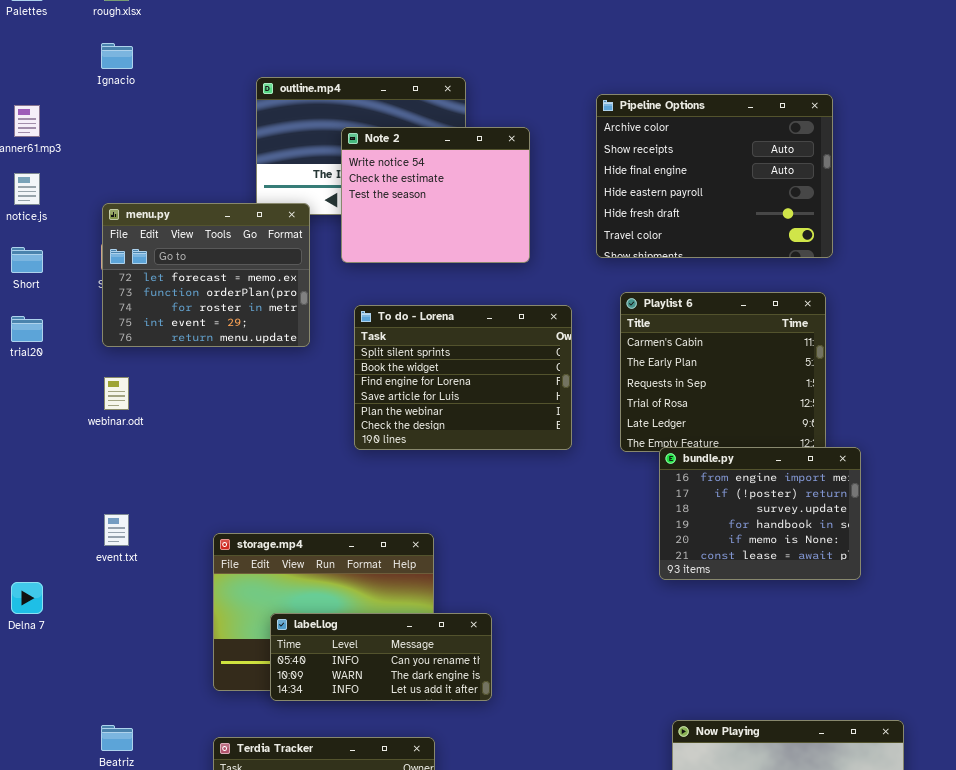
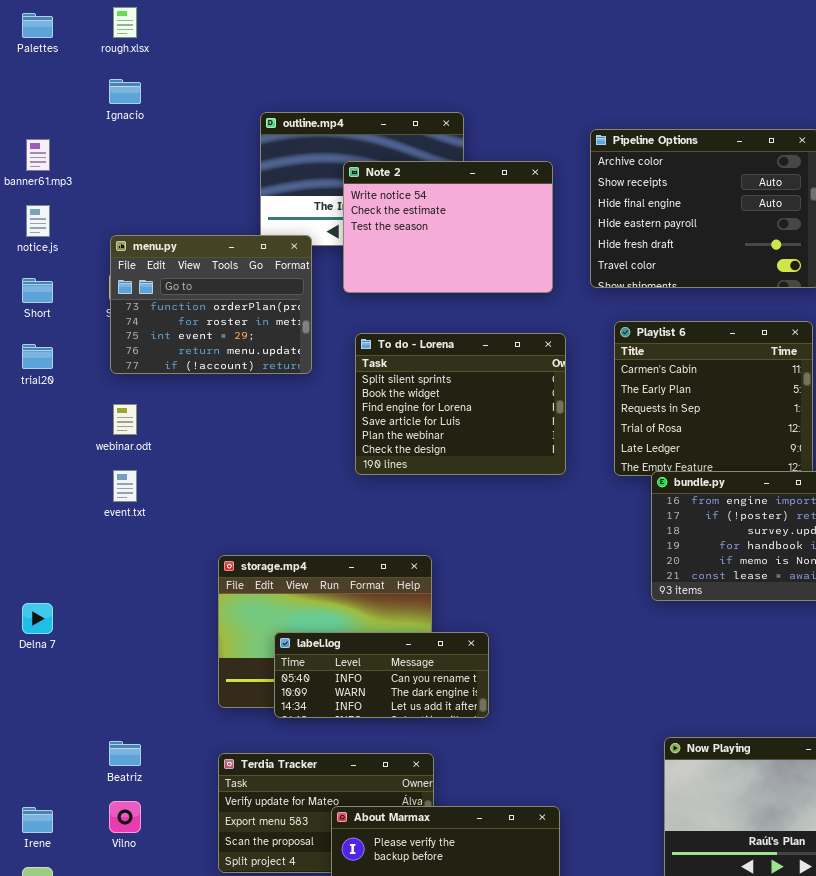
Note 2: [341,127,530,263] -> [343,161,553,293], resized
menu.py: [102,203,310,347] -> [110,235,312,374], scrolled down 1 row
event.txt: [104,514,129,546] -> [113,470,137,502], moved

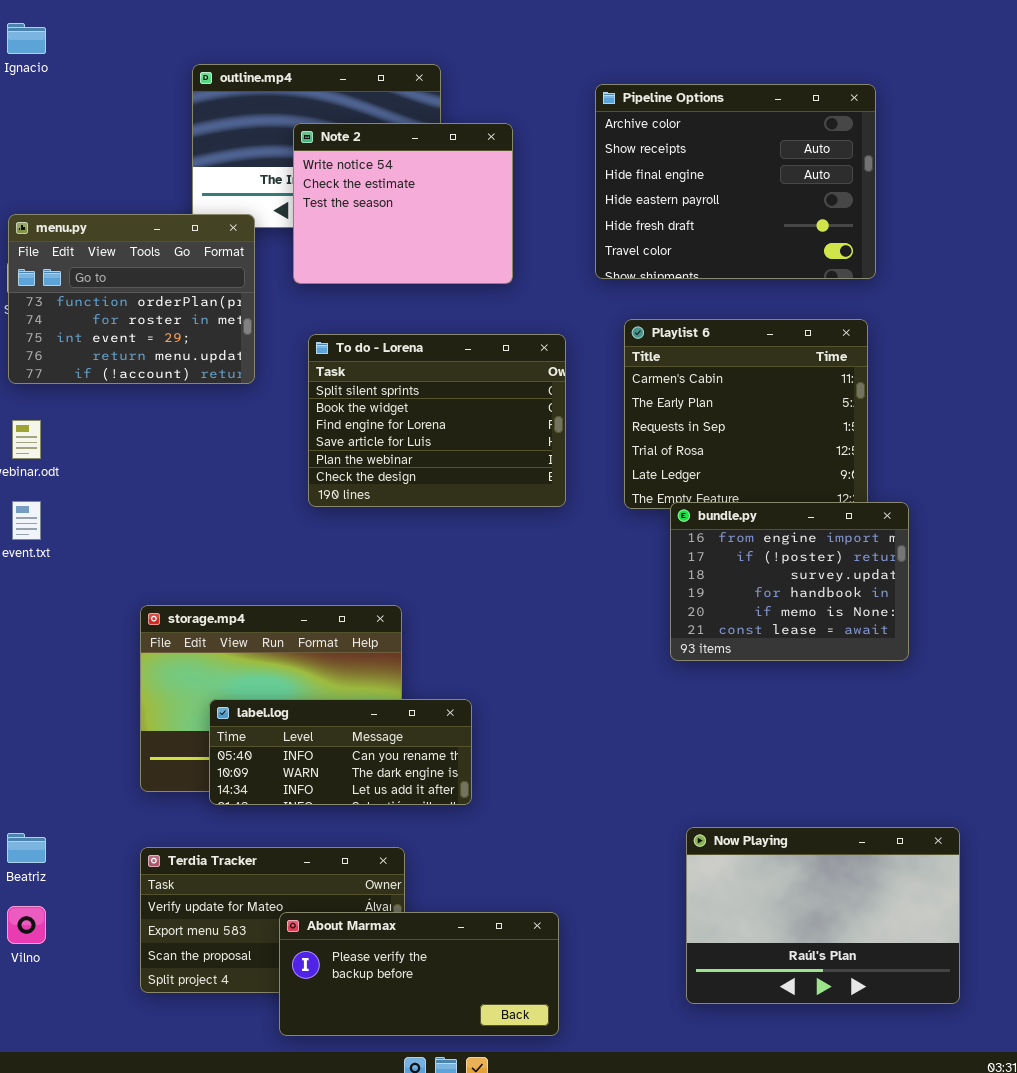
Note 2: [343,161,553,293] -> [293,123,513,284], resized

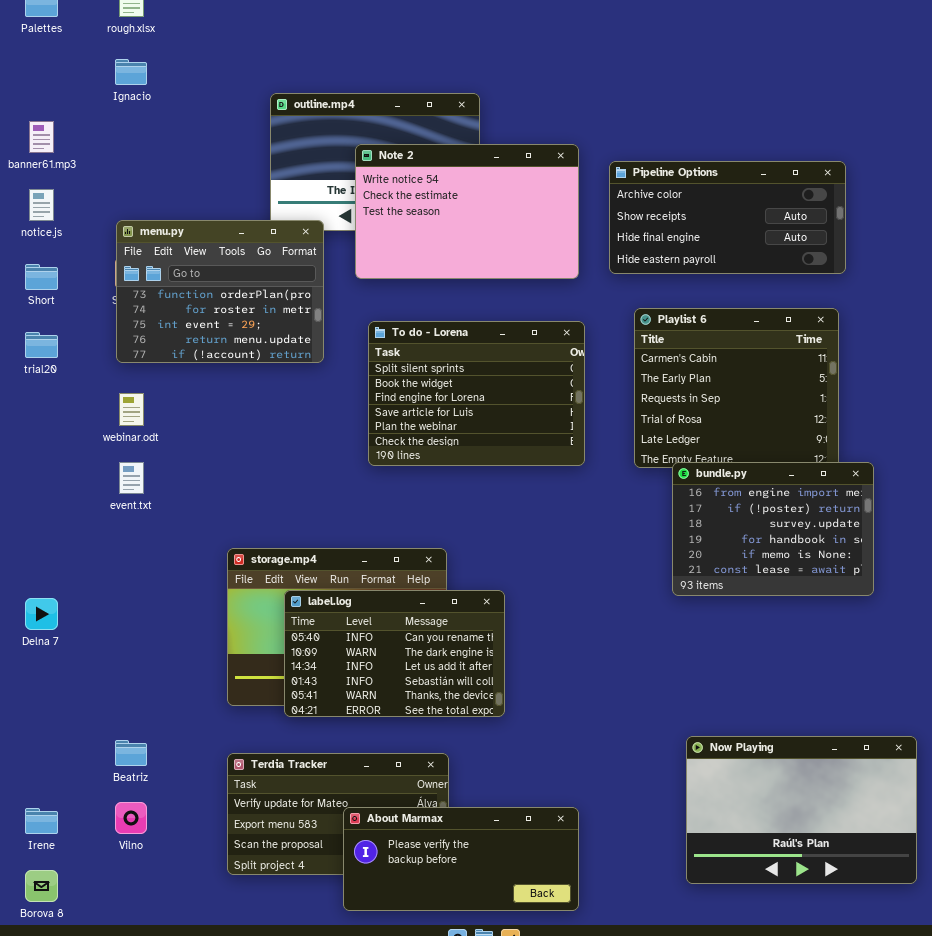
Pipeline Options: [595,84,876,279] -> [609,161,846,274], resized
Note 2: [293,123,513,284] -> [355,144,579,279], resized
label.log: [209,699,472,805] -> [284,590,505,717], resized

